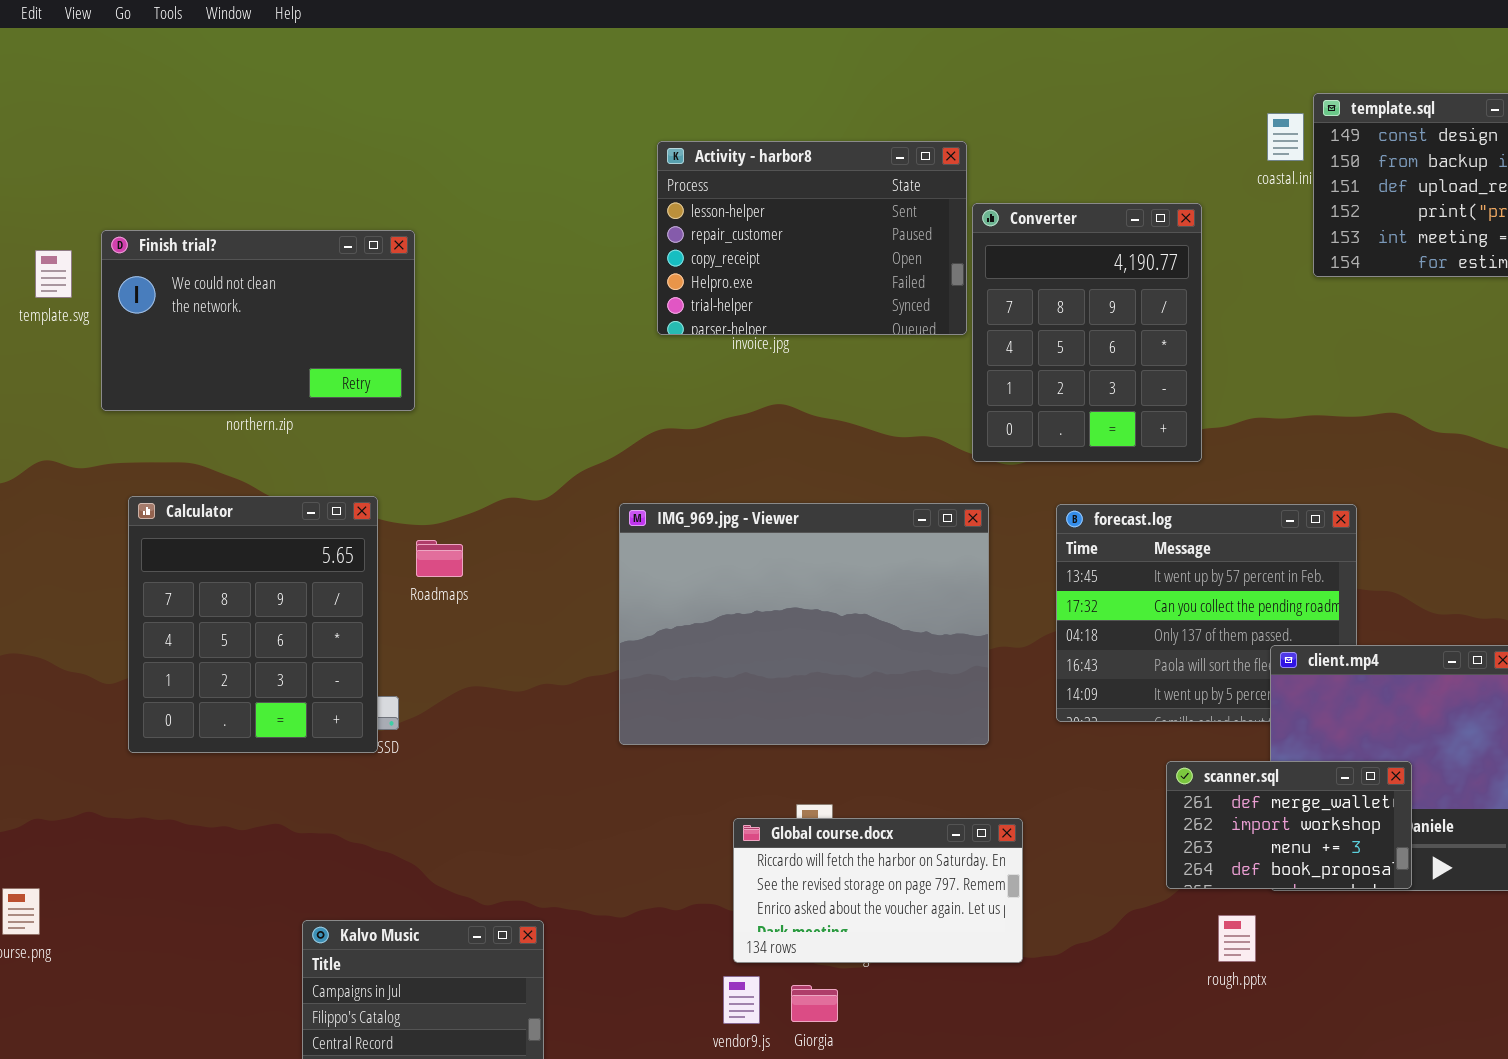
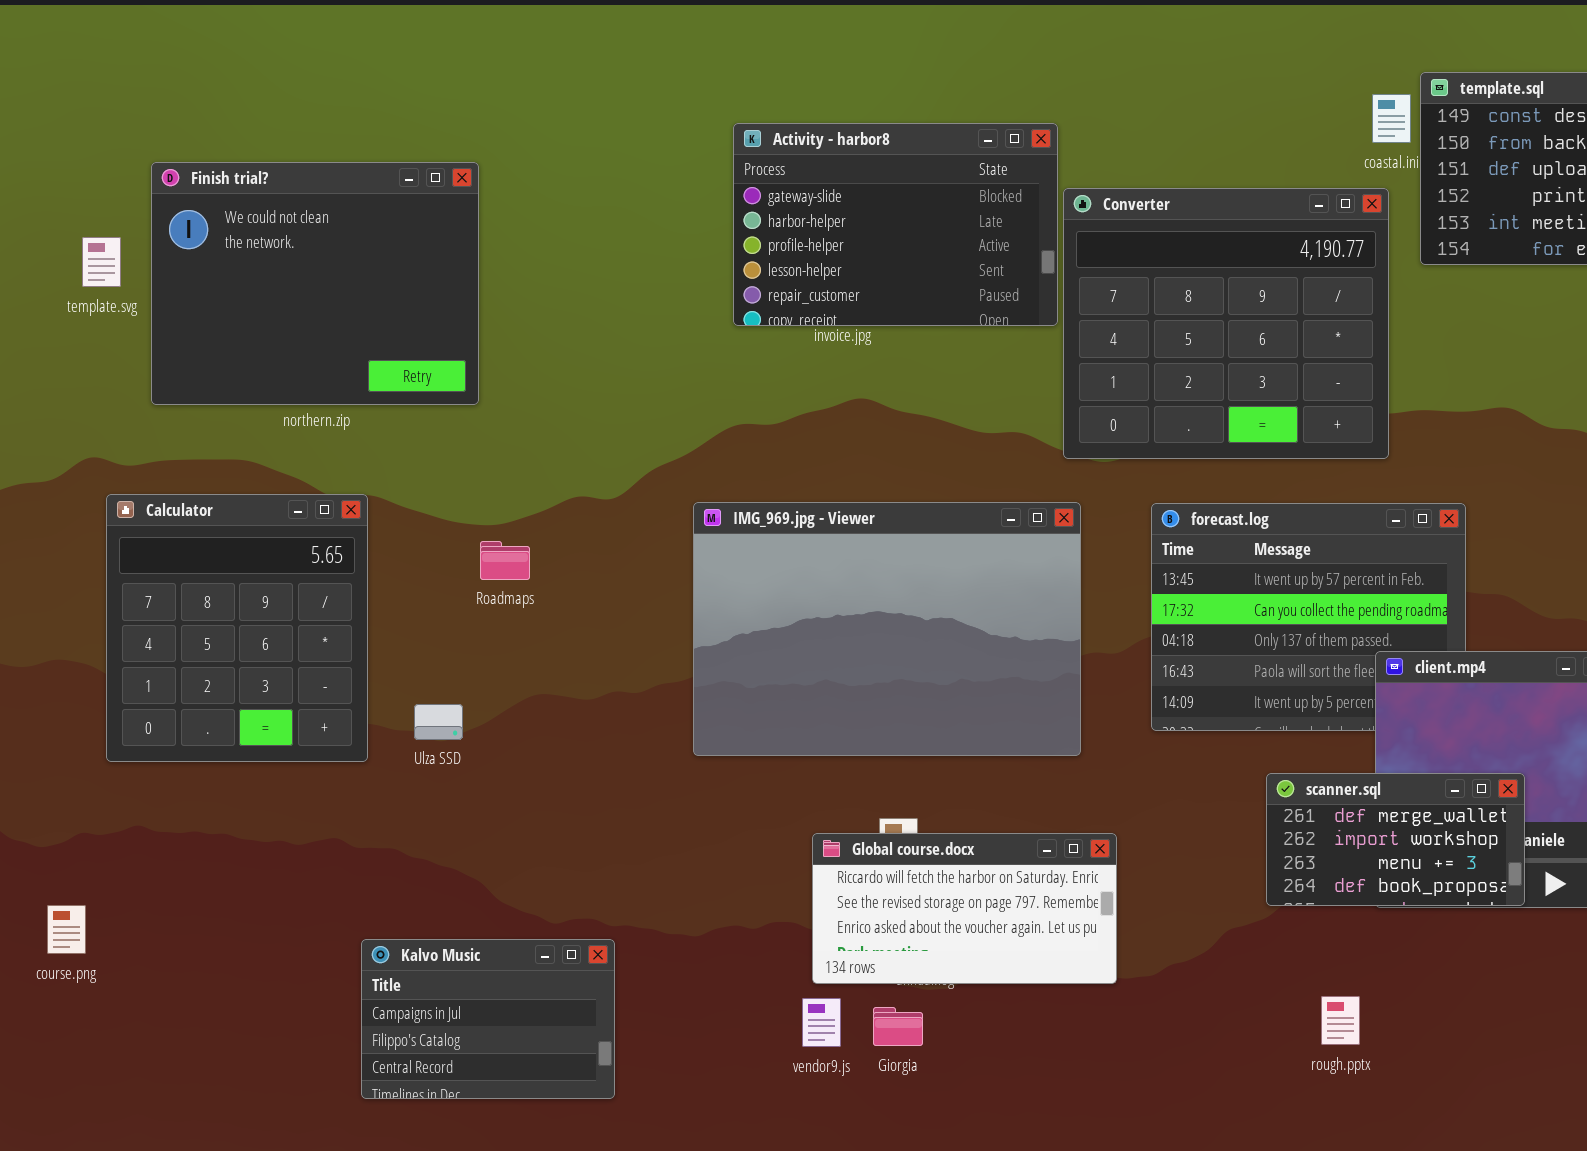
Activity - harbor8: [657,141,967,335] -> [733,123,1058,326], scrolled up 3 rows
Converter: [972,203,1202,462] -> [1063,188,1389,459], resized
Finish trial?: [101,230,415,411] -> [151,162,479,405], resized
Calculator: [128,496,378,753] -> [106,494,368,762], moved
rough.pptx: [1218,915,1256,962] -> [1321,996,1360,1045], moved

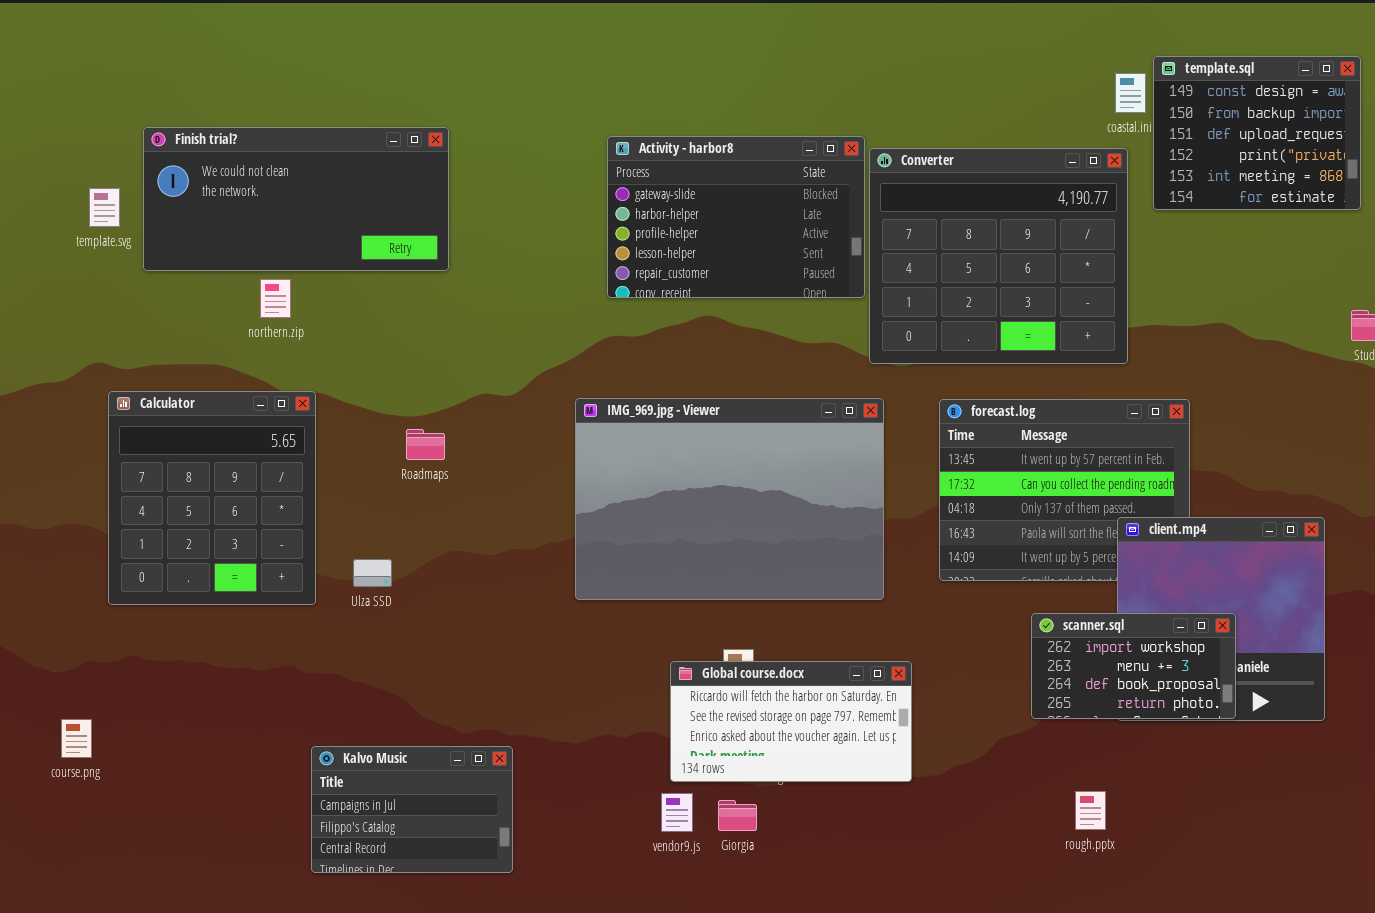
Activity - harbor8: [733,123,1058,326] -> [607,136,865,298], moved
Finish trial?: [151,162,479,405] -> [143,127,449,271], resized
scanner.sql: [1266,773,1525,906] -> [1031,613,1236,719], scrolled down 1 row

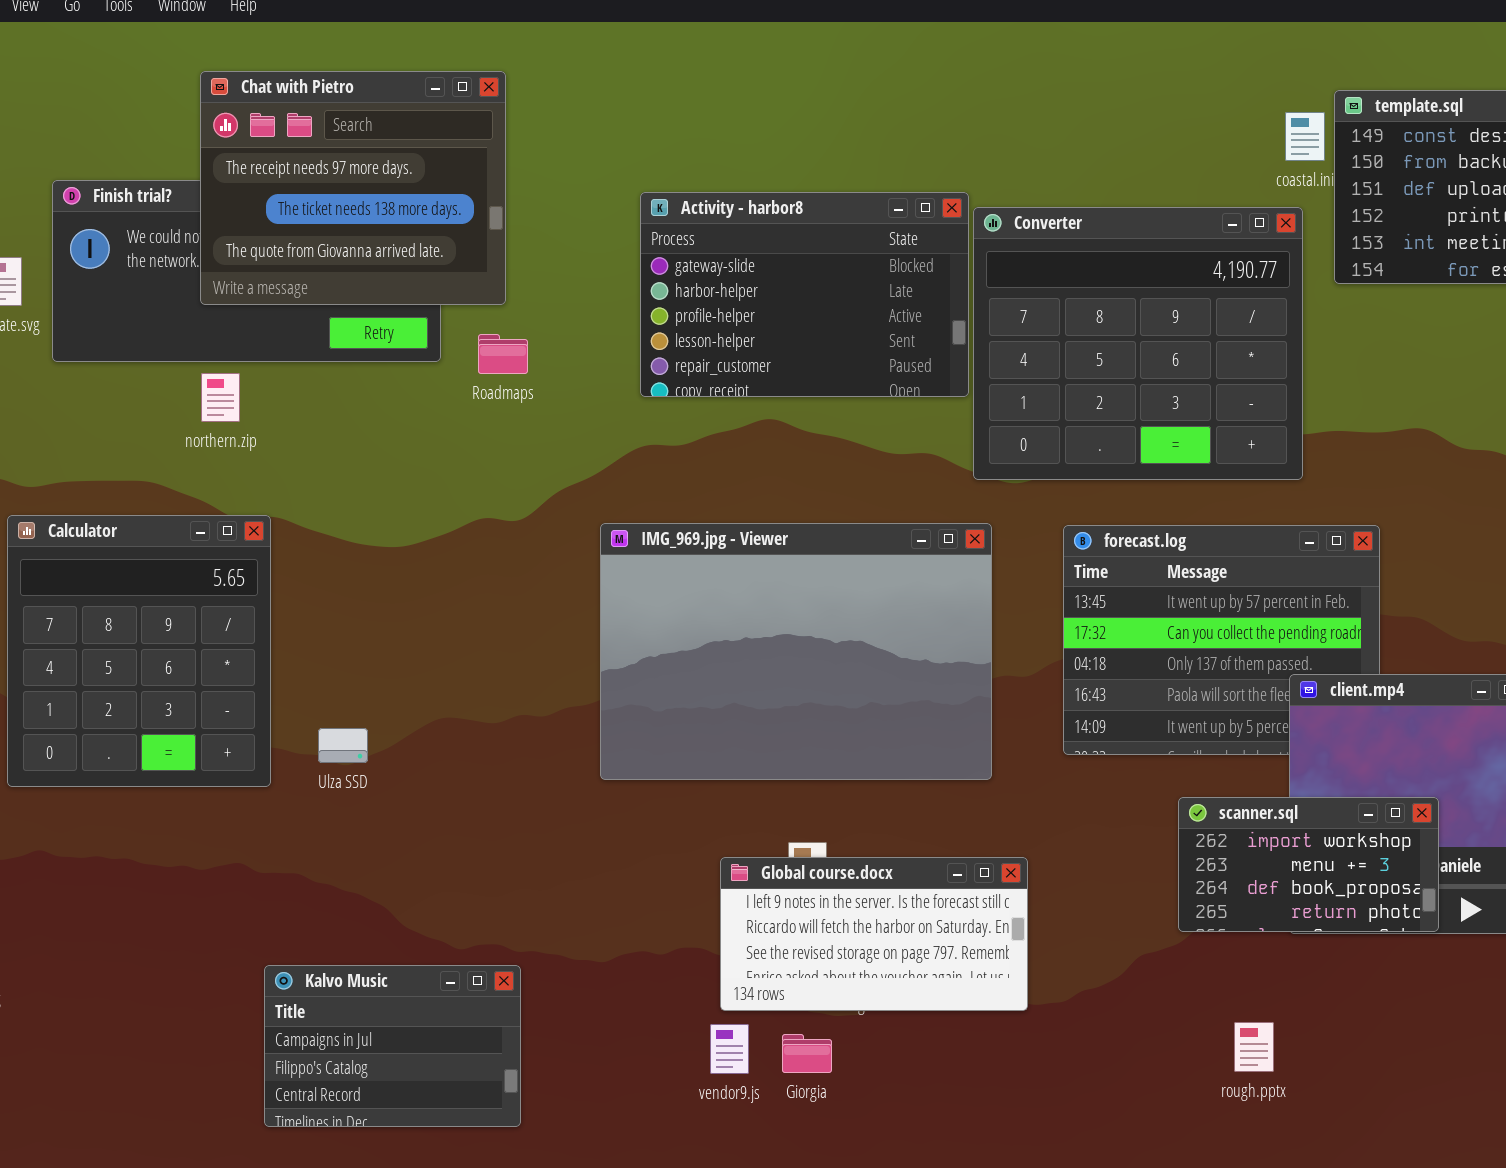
Chat with Pietro: none -> [200,71,506,305], opened
Roadmaps: [406,429,445,460] -> [478,334,528,374], moved
Global course.docx: [670,661,912,782] -> [720,857,1028,1011], scrolled up 1 row

